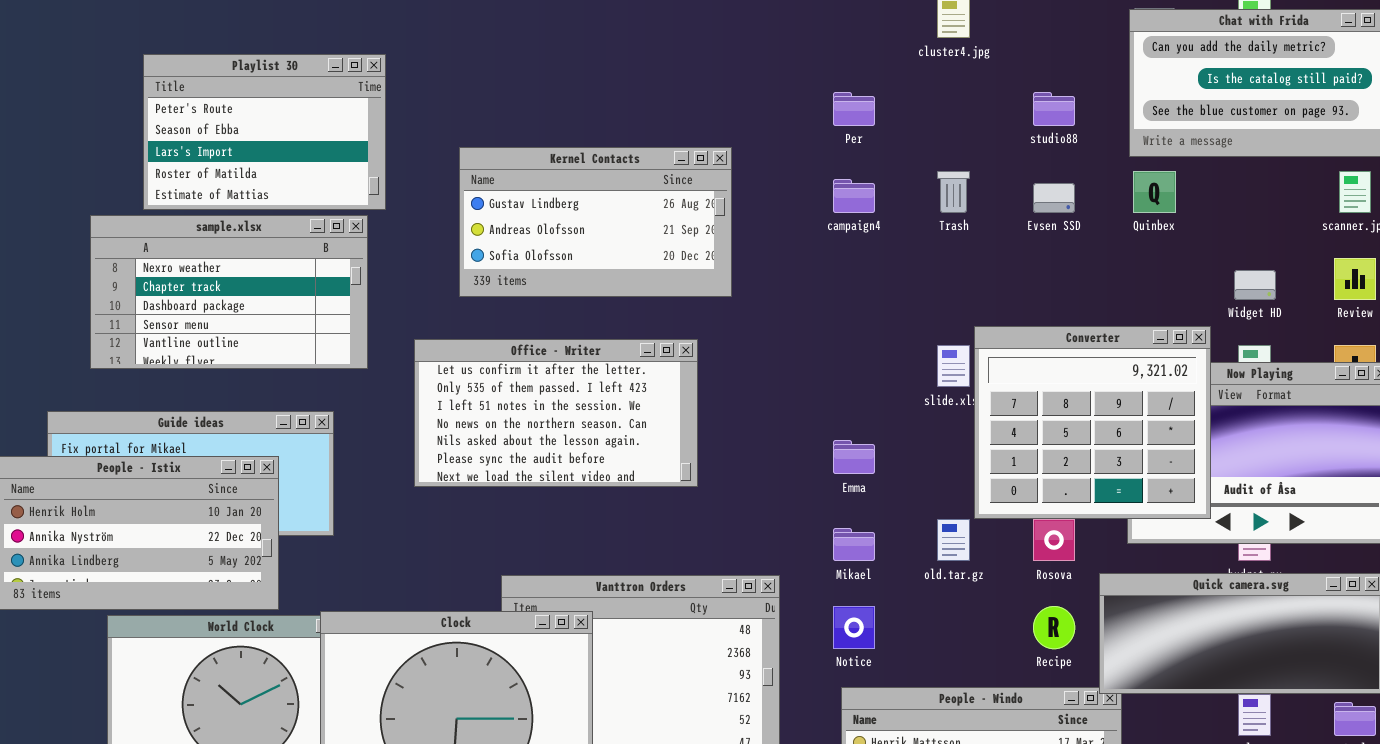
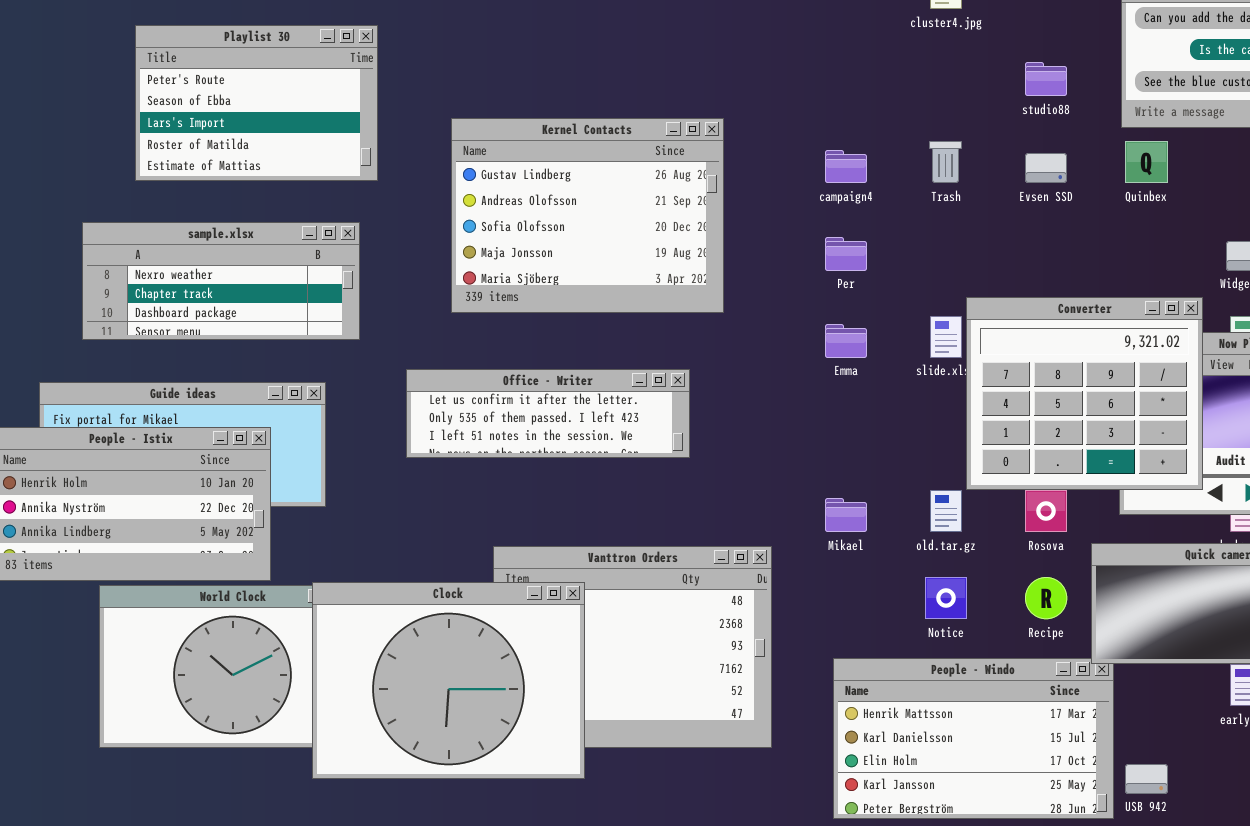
Per: [833,92,875,126] -> [825,237,867,271], moved
Kernel Contacts: [459,147,732,297] -> [451,118,724,313], resized
sample.xlsx: [90,215,368,369] -> [82,222,360,340], resized
Office - Writer: [414,339,698,487] -> [406,369,690,458], resized
Emma: [833,440,875,474] -> [825,324,867,358], moved
Notice: [833,606,875,649] -> [925,577,967,619], moved

